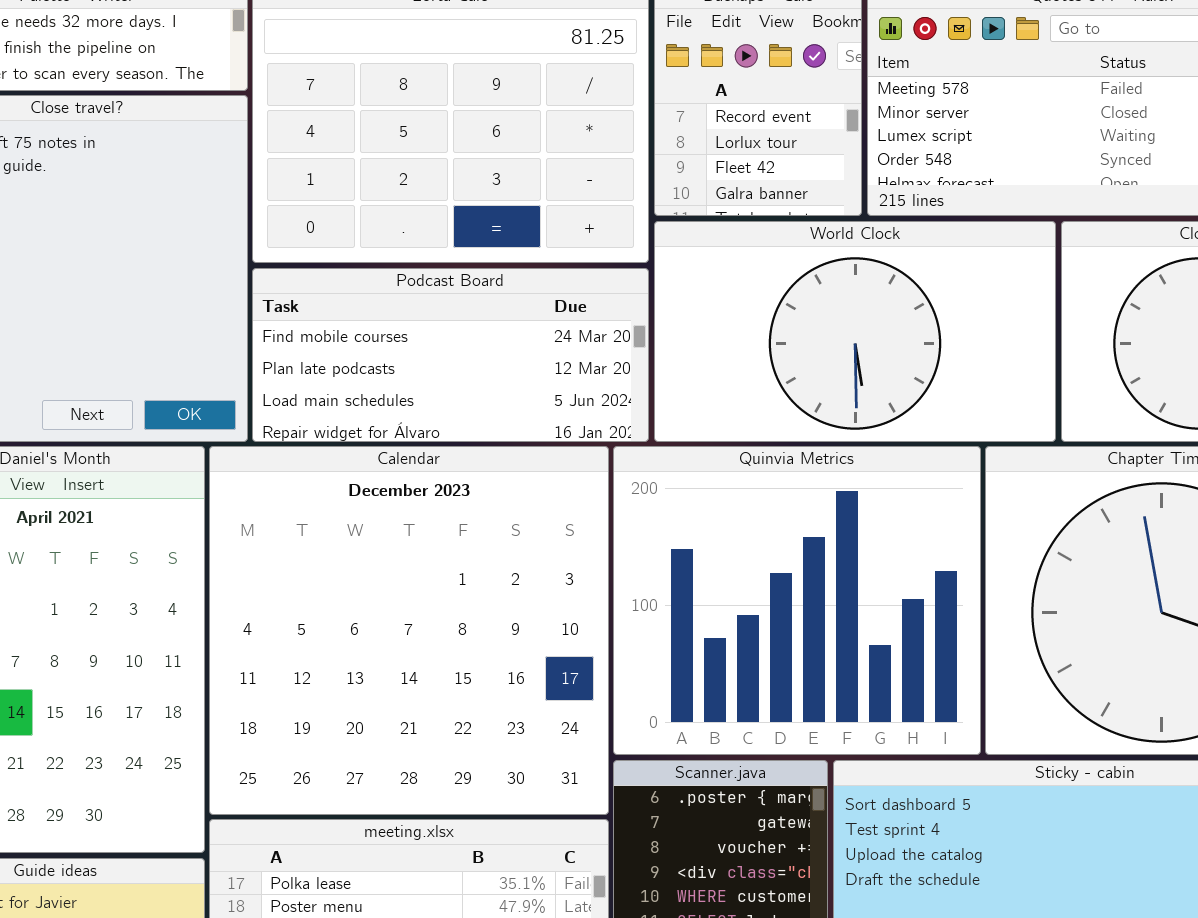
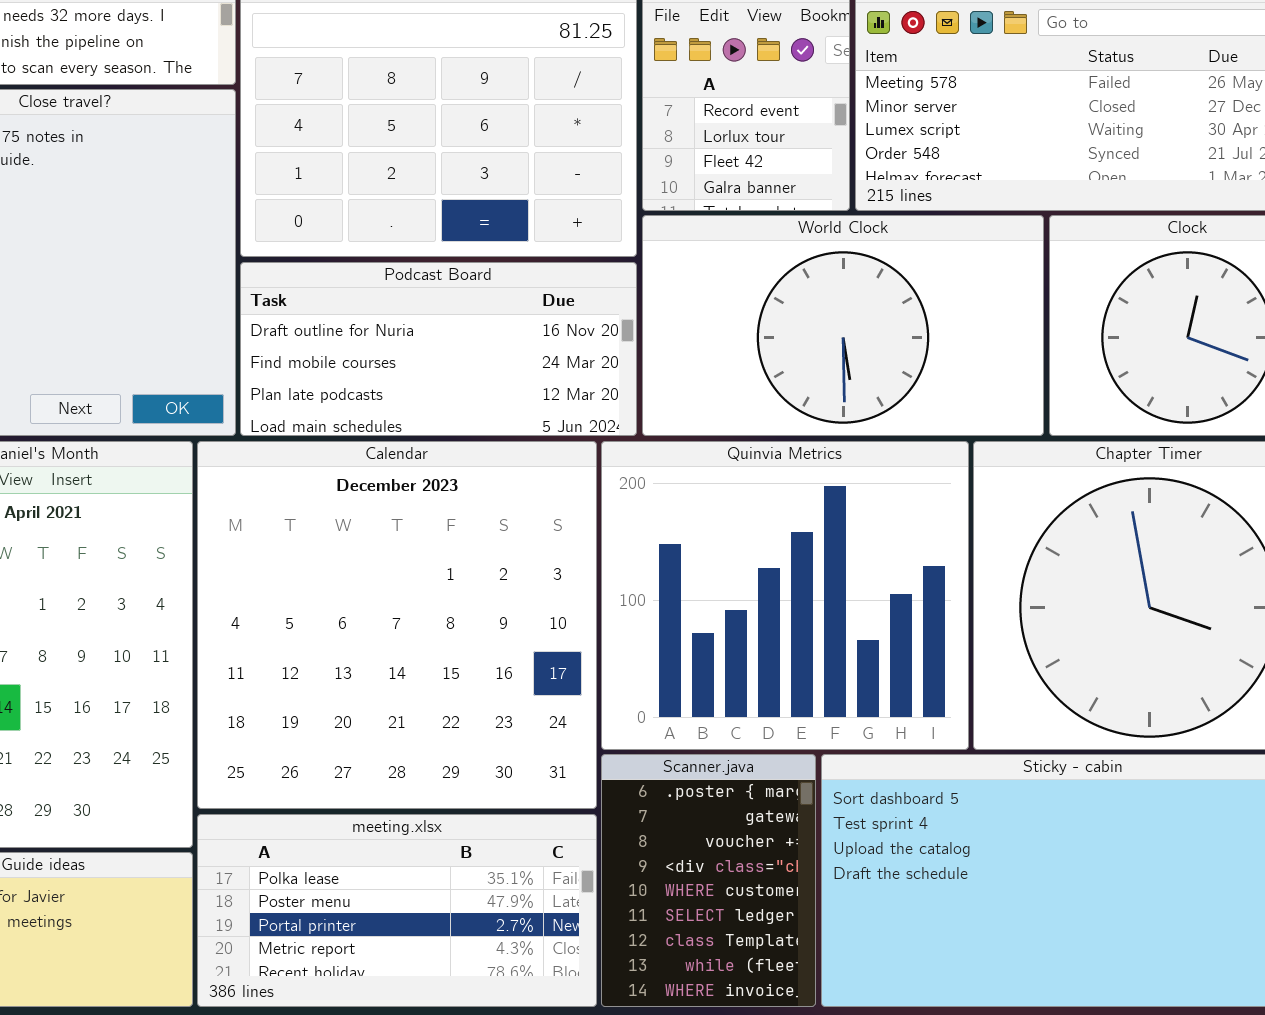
Podcast Board: [252,268,649,442] -> [240,262,637,436], scrolled up 1 row

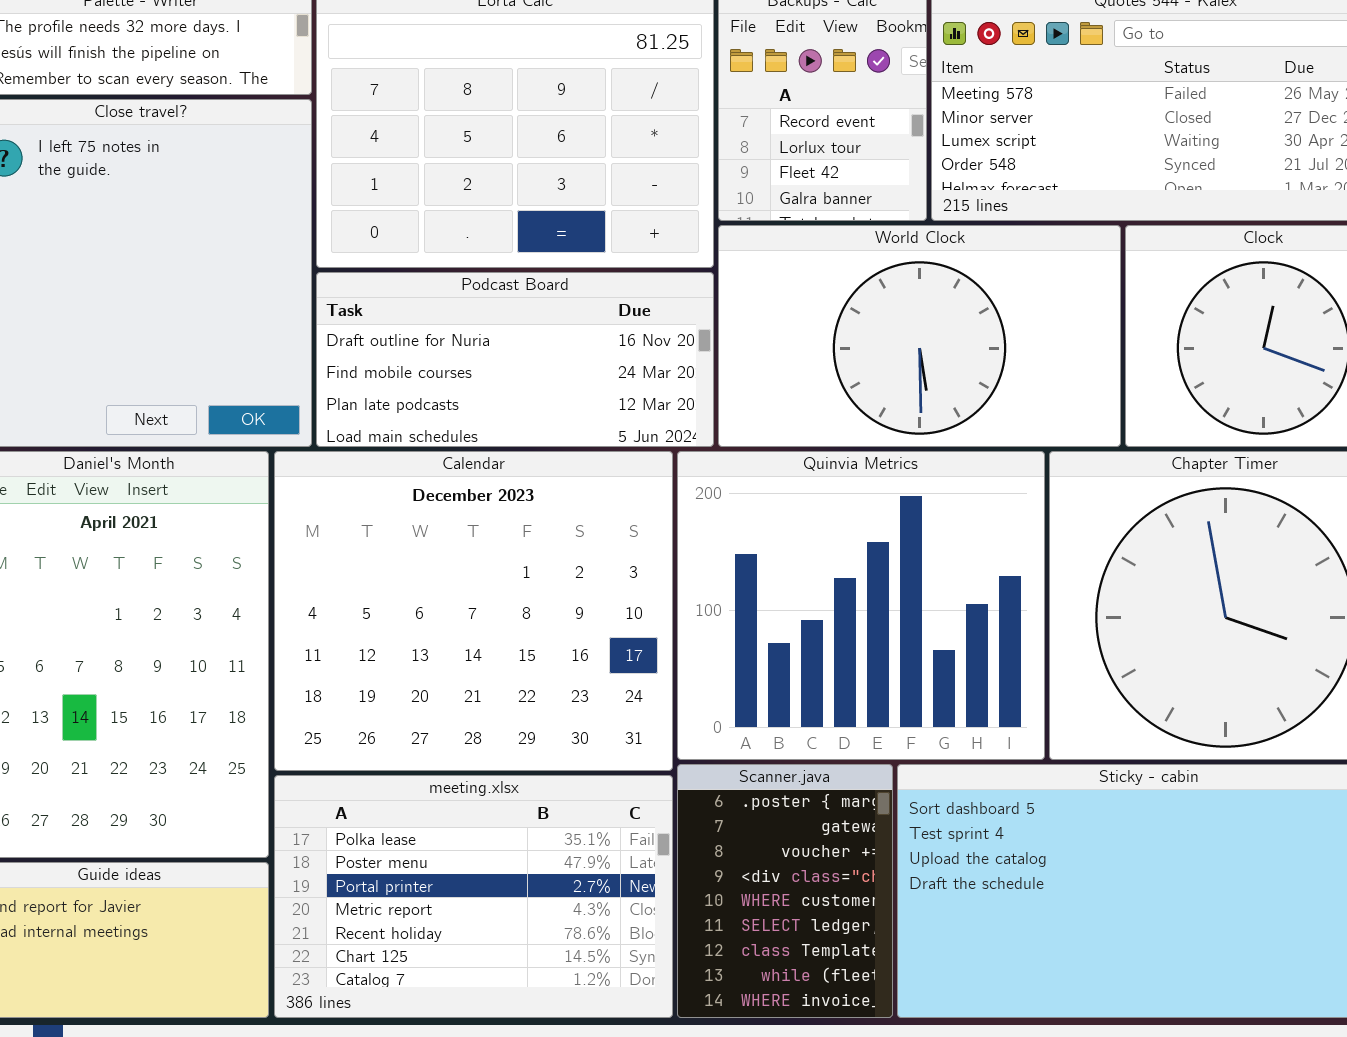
Calendar: [197,441,597,809] -> [274,451,673,771], resized
meeting.xlsx: [197,814,597,1007] -> [274,775,673,1018], resized

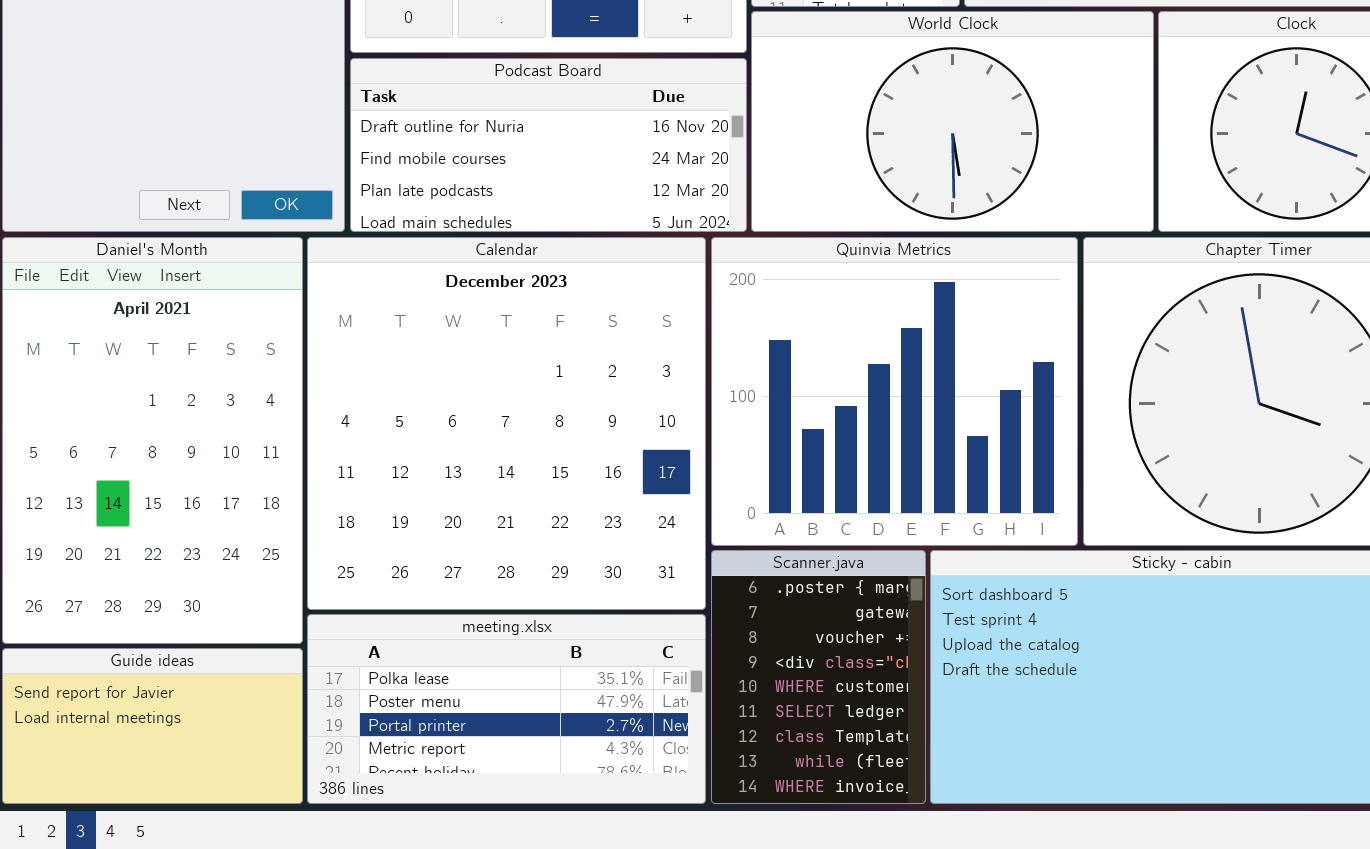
Calendar: [274,451,673,771] -> [307,237,706,610], resized
meeting.xlsx: [274,775,673,1018] -> [307,614,706,804], resized

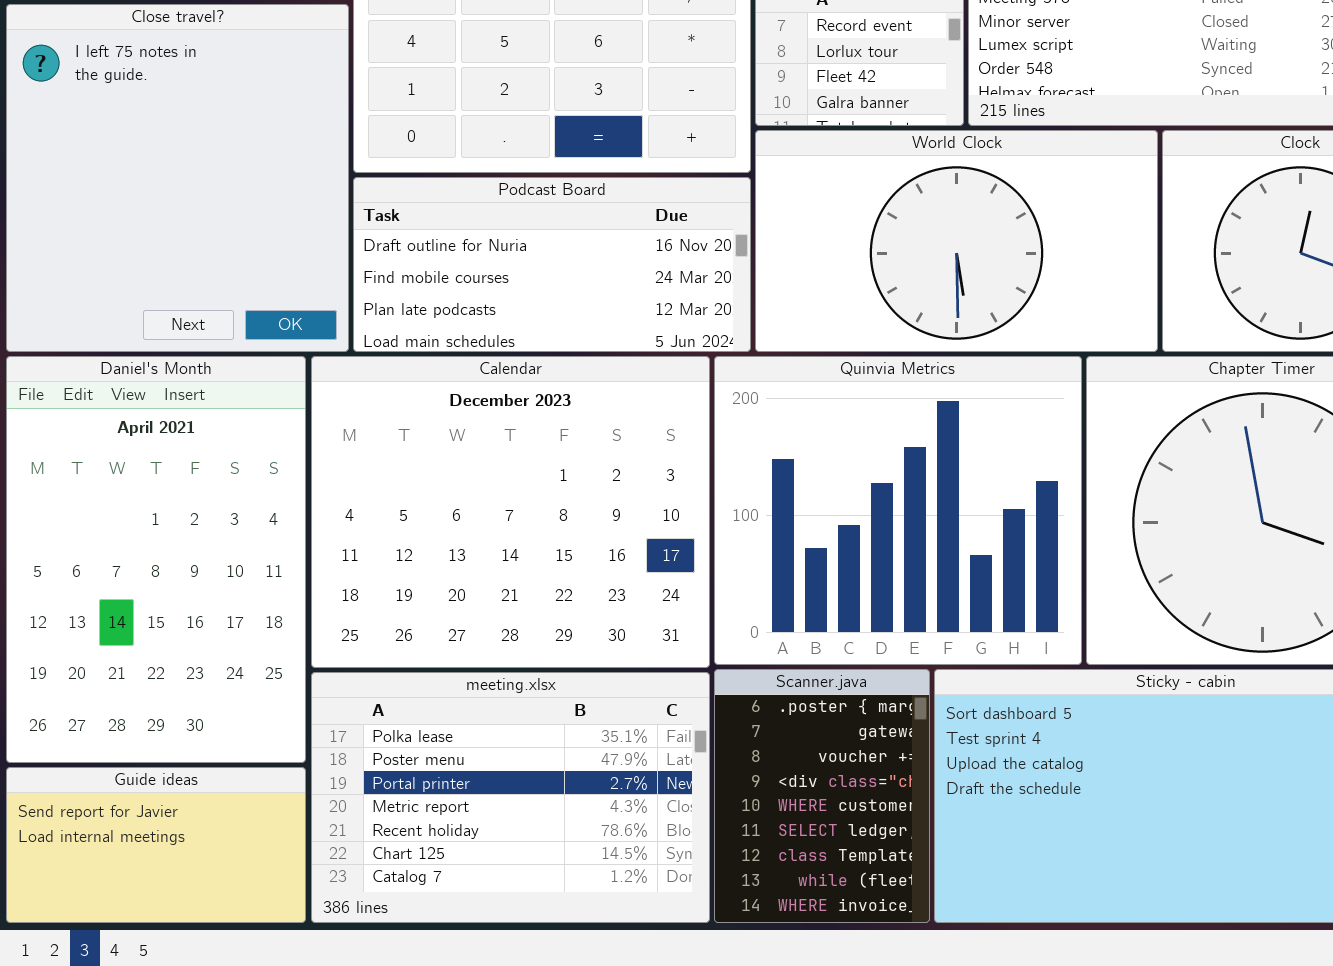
Calendar: [307,237,706,610] -> [311,356,710,668], resized
meeting.xlsx: [307,614,706,804] -> [311,672,710,923], resized

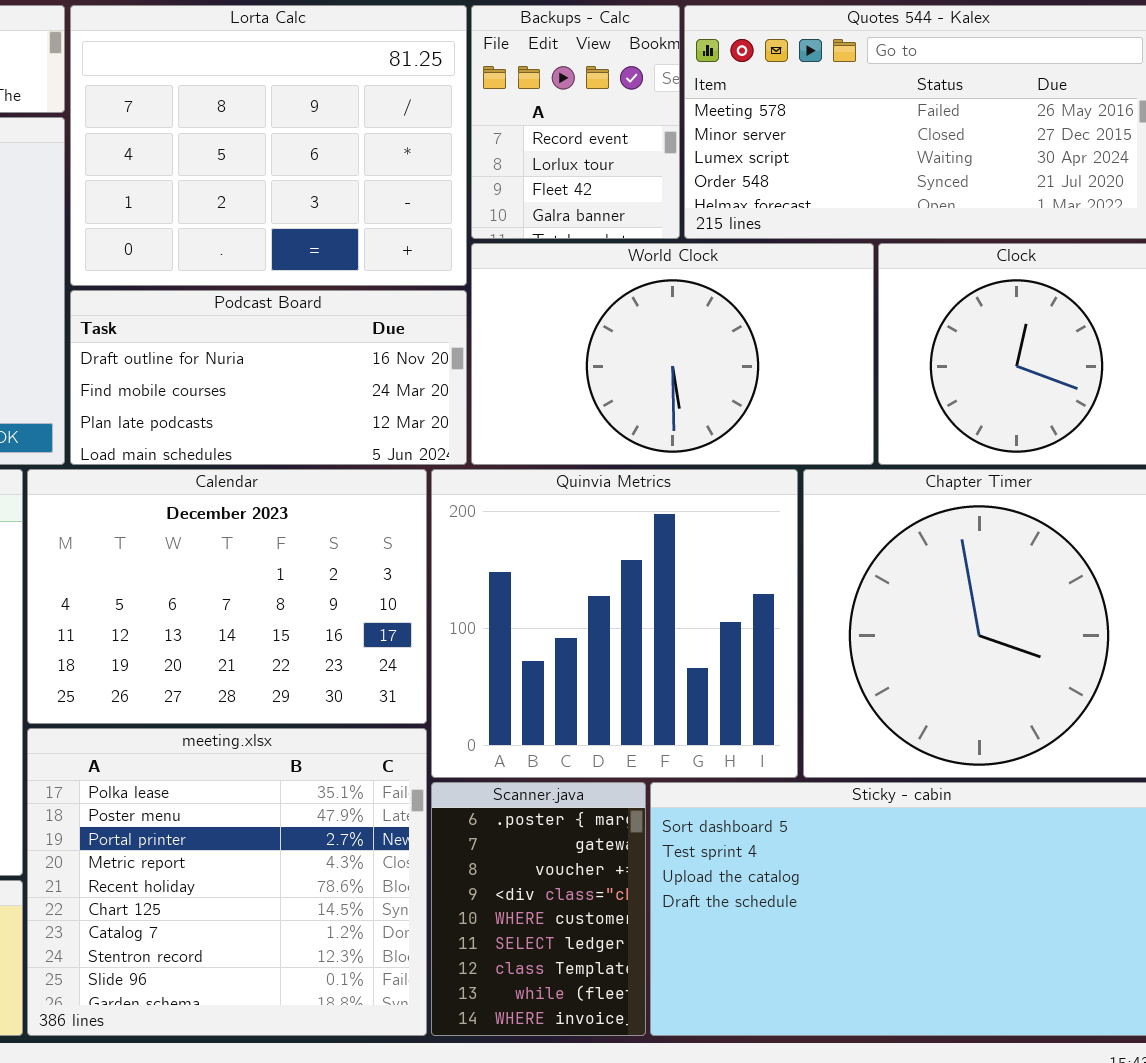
Calendar: [311,356,710,668] -> [27,469,427,724], resized
meeting.xlsx: [311,672,710,923] -> [27,728,427,1036], resized

